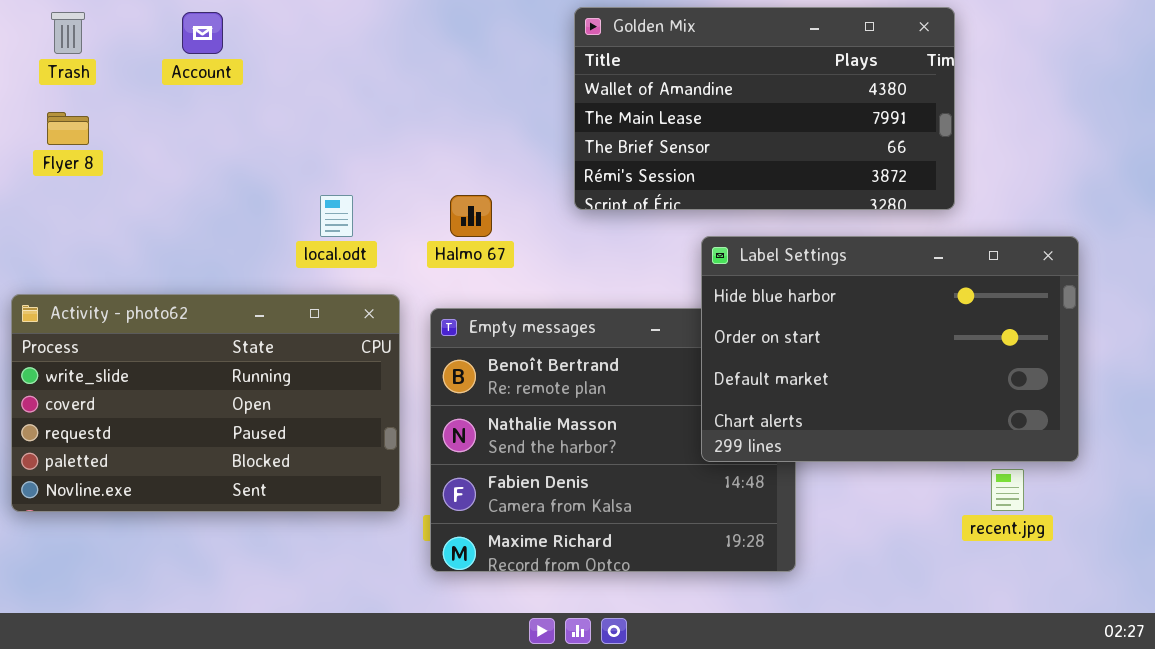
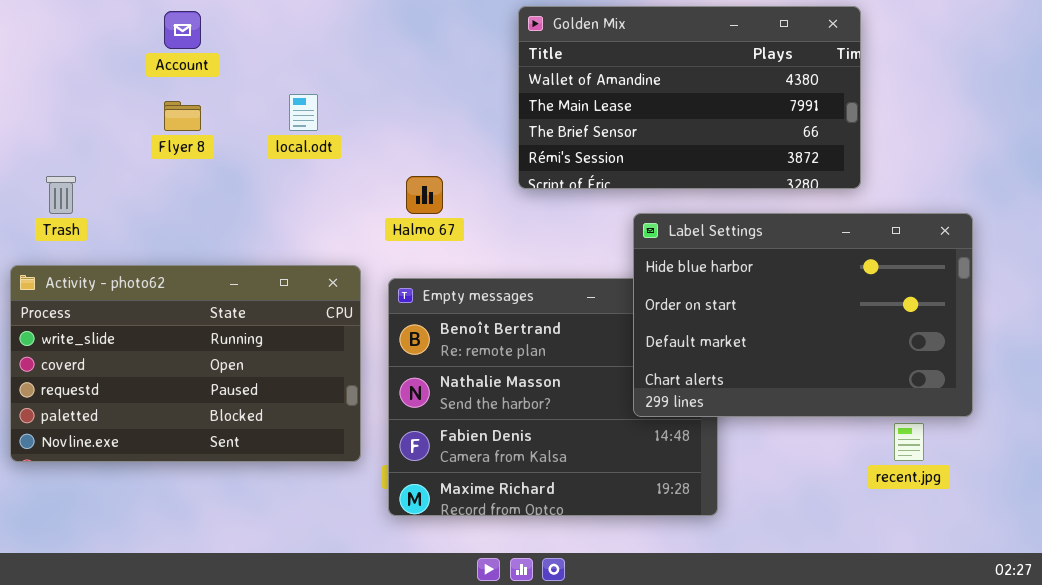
Trash: [51,12,85,54] -> [46,176,76,214], moved
Flyer 8: [47,112,89,145] -> [164,101,201,131], moved
local.odt: [320,195,353,237] -> [289,94,318,131], moved

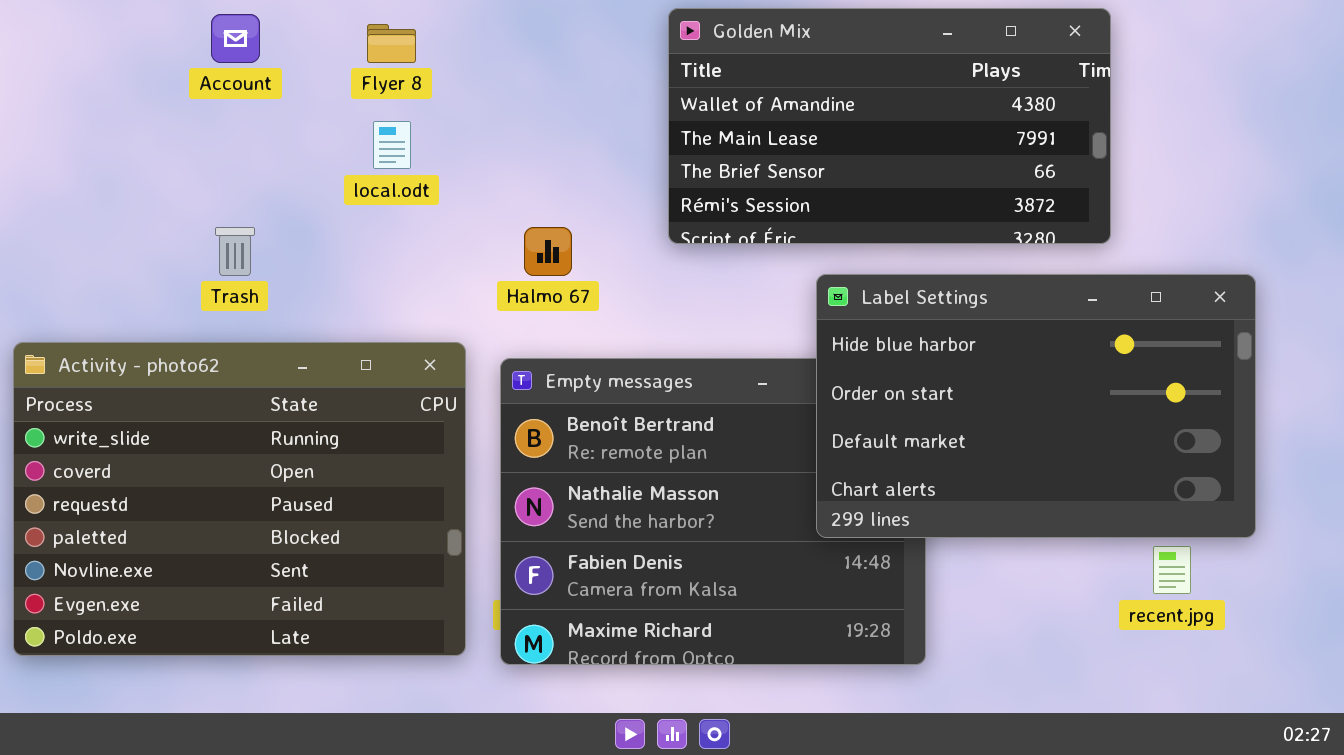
Flyer 8: [164,101,201,131] -> [367,24,416,63], moved
Trash: [46,176,76,214] -> [215,227,255,276], moved
Activity - photo62: [10,265,361,462] -> [13,342,466,656], resized

